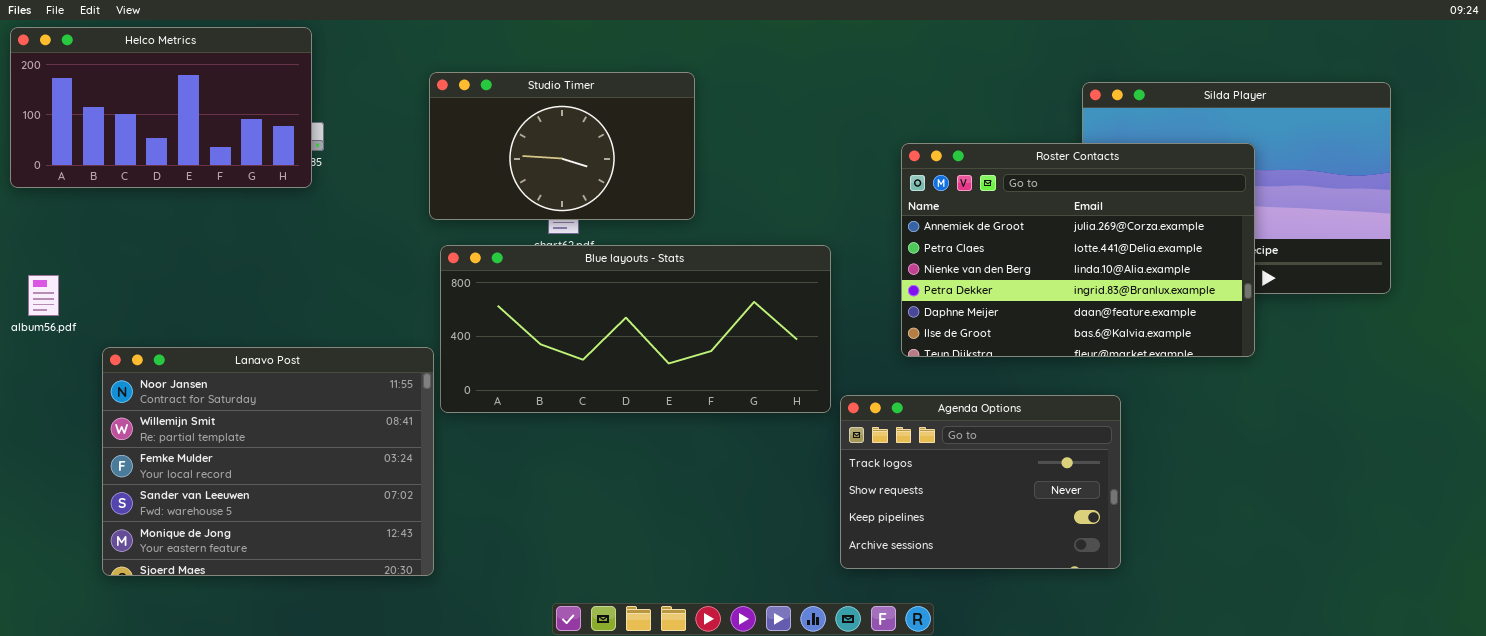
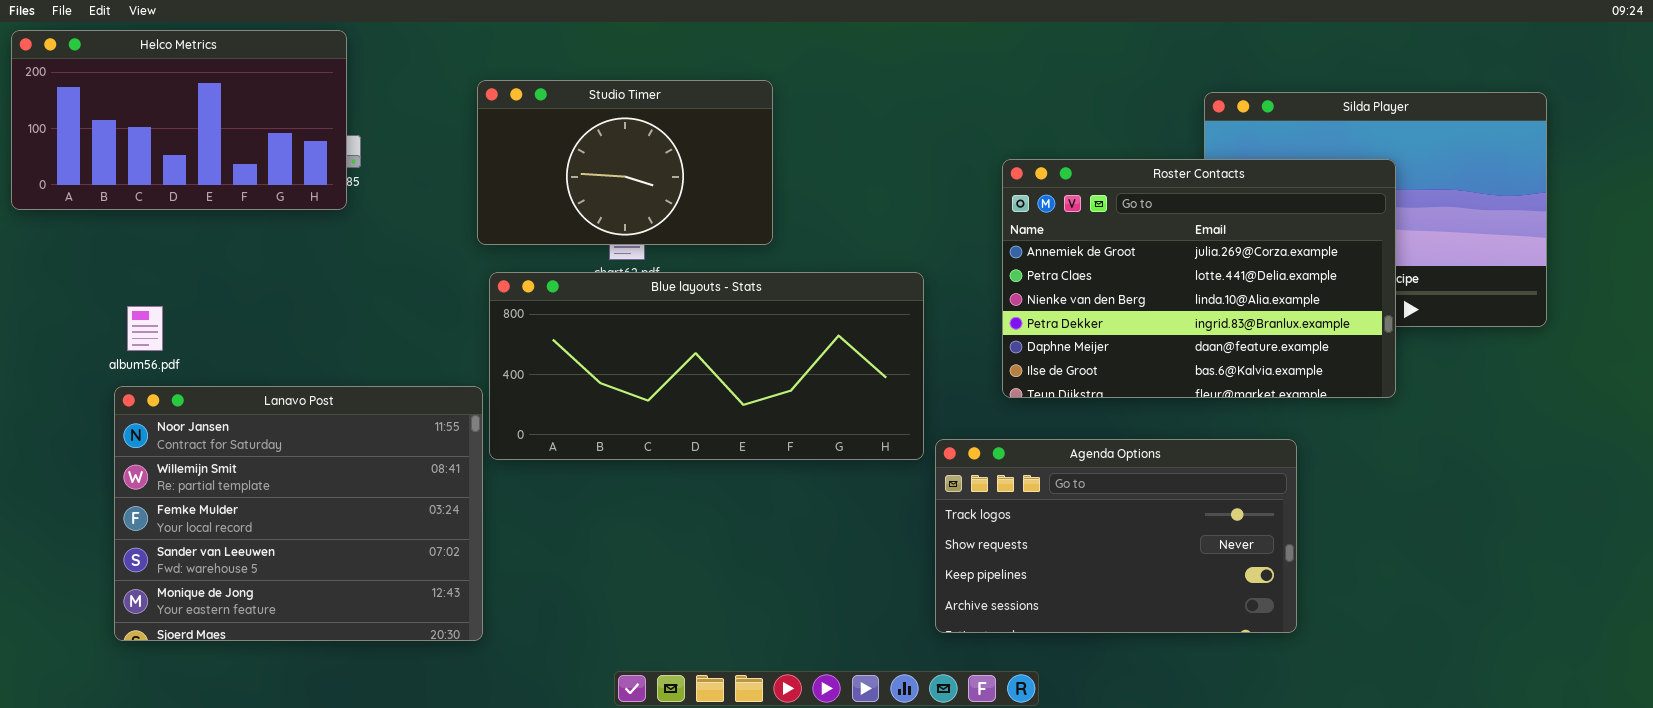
album56.pdf: [28,275,59,316] -> [127,306,163,351], moved
Agenda Options: [840,395,1121,569] -> [935,439,1297,633], resized

